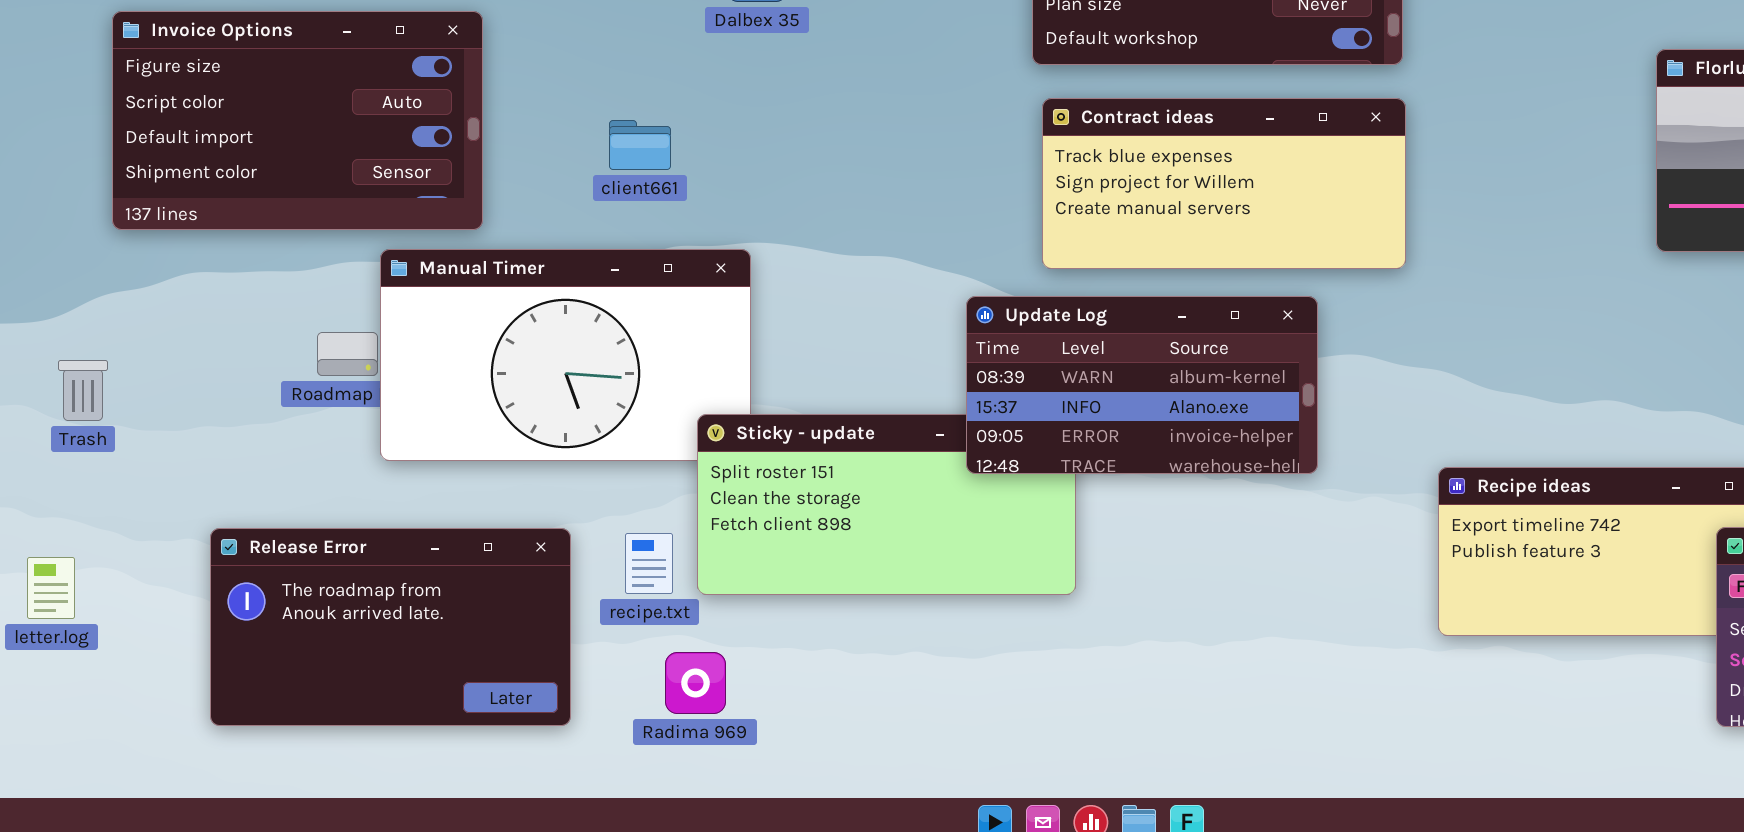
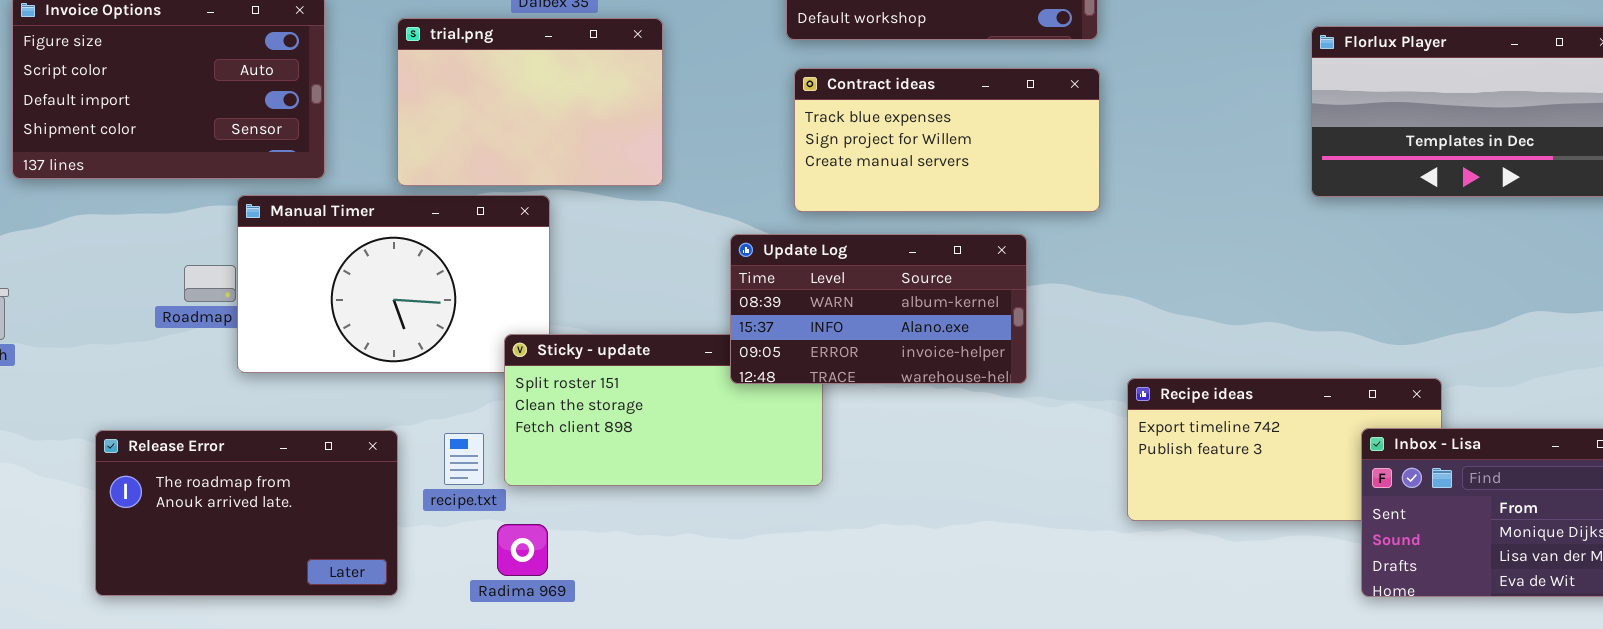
trial.png: none -> [397,18,663,186], opened
Radima 969: [665,652,726,714] -> [497,524,548,576], moved

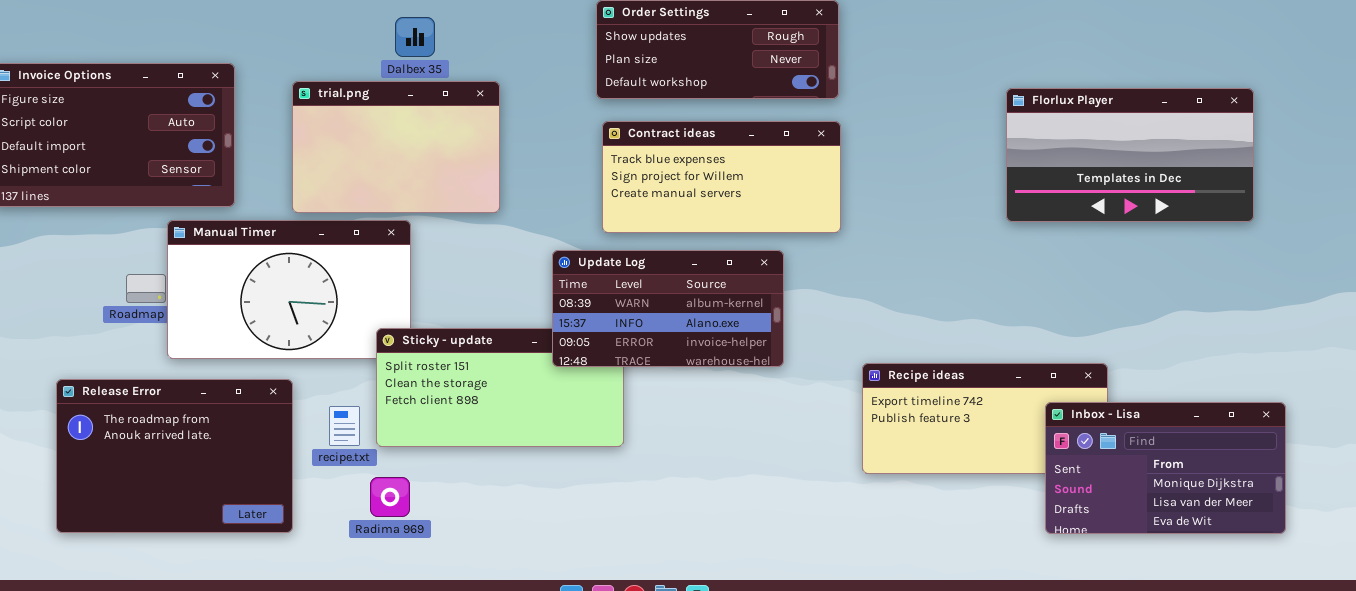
Release Error: [95,430,398,596] -> [56,379,293,533], resized

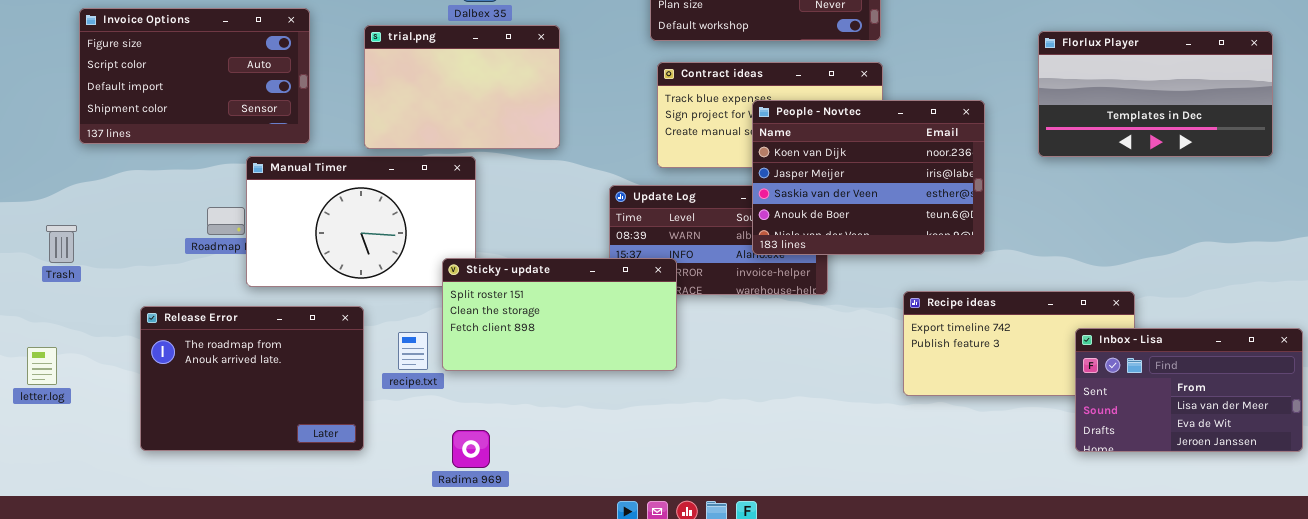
People - Novtec: none -> [752,100,985,255], opened
Sticky - update: [376,328,624,447] -> [442,258,677,371], raised
Inbox - Lisa: [1045,402,1286,534] -> [1075,328,1303,452], scrolled down 1 row
Radima 969: [370,477,410,517] -> [452,430,490,468], moved

